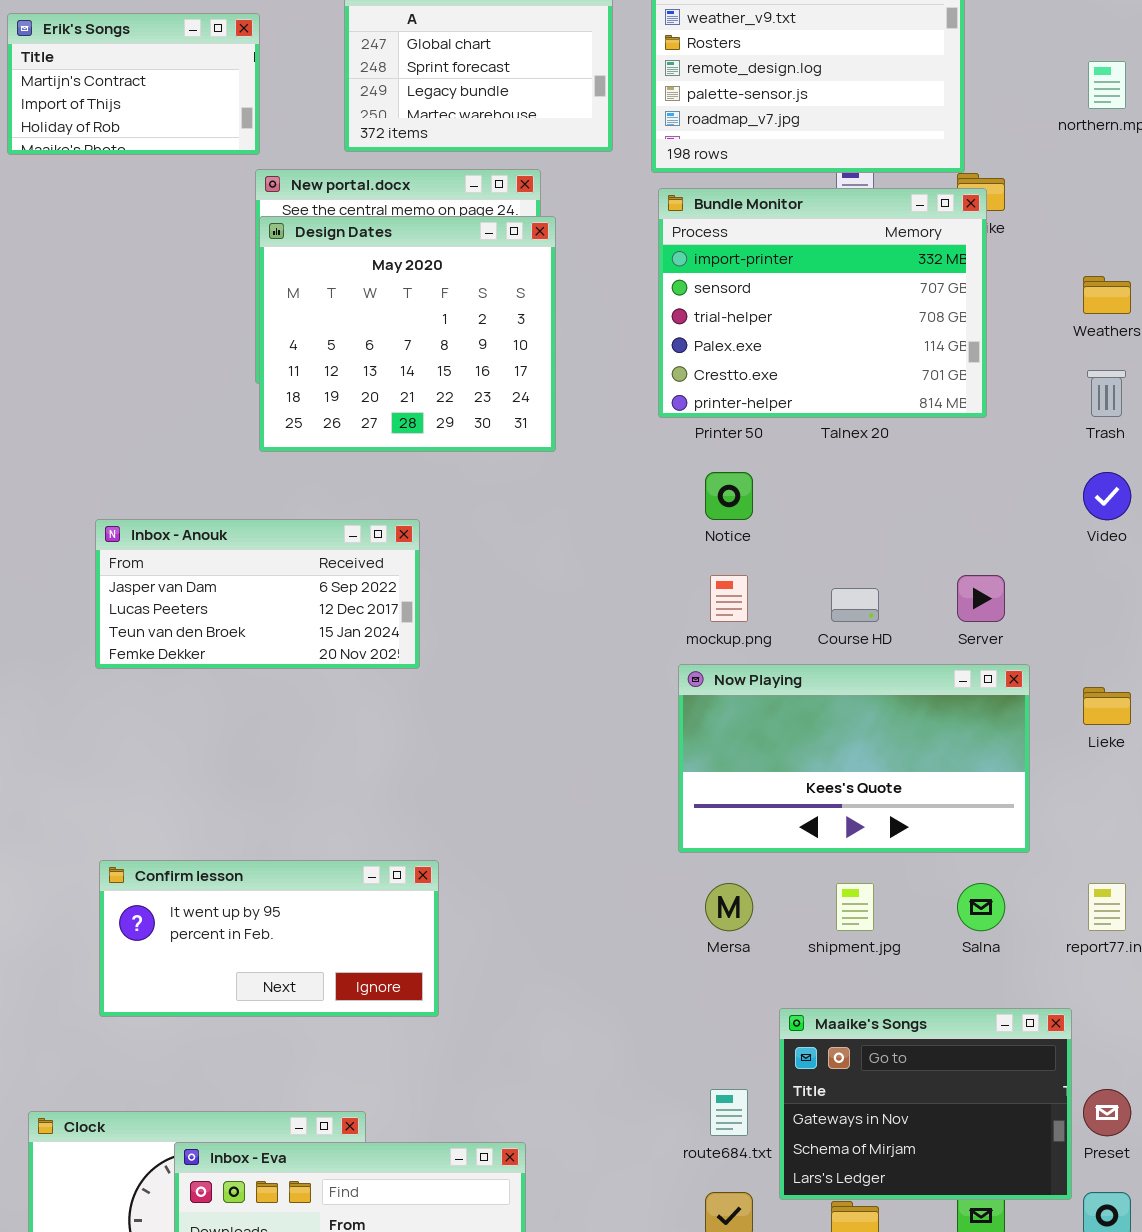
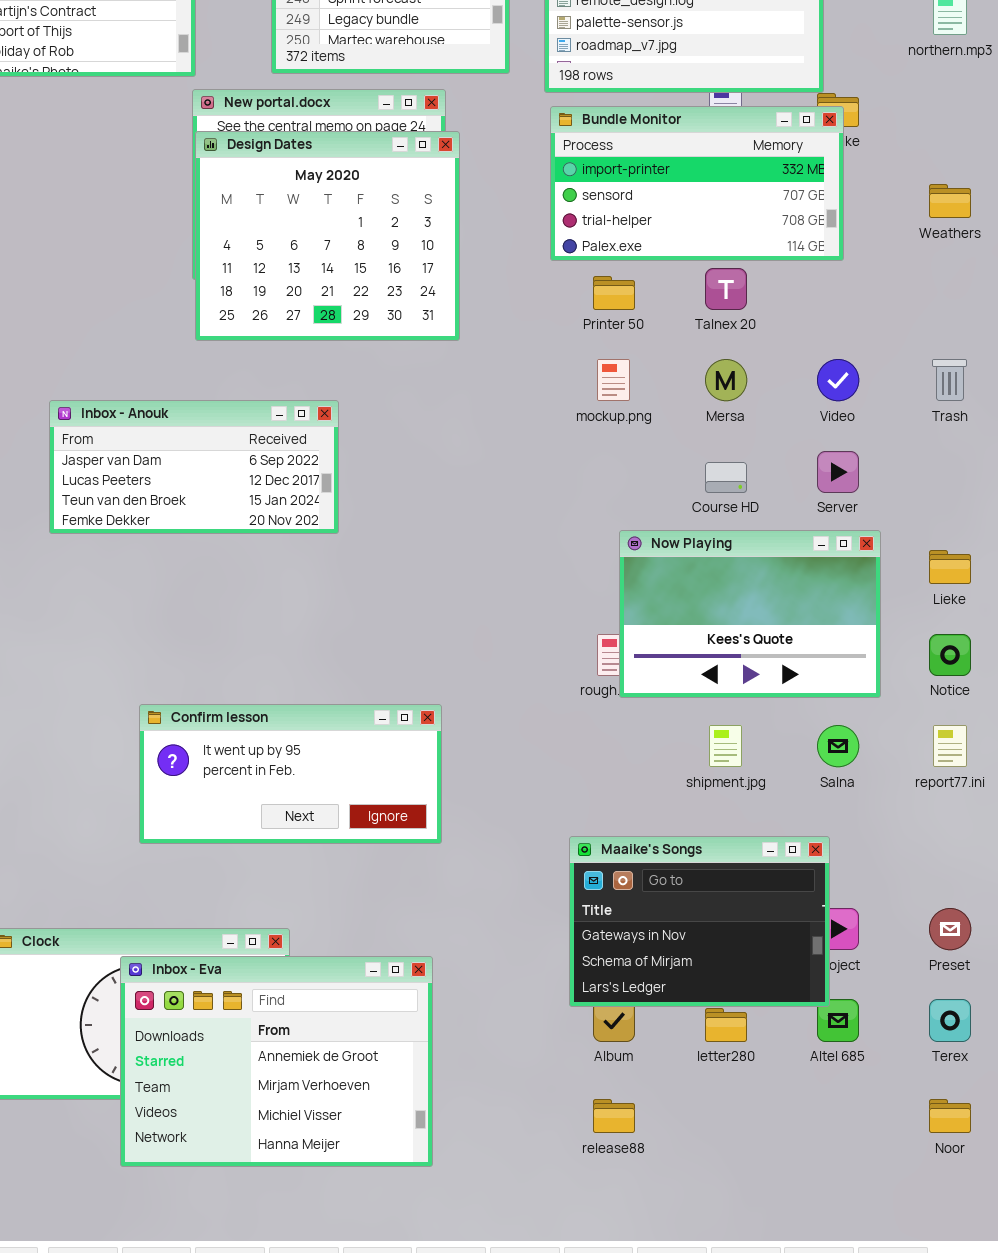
Bundle Monitor: [658,188,987,418] -> [550,106,844,261], resized
Trash: [1087,370,1126,417] -> [932,359,967,401], moved
Notice: [705,472,753,520] -> [929,634,971,676], moved
Video: [1083,472,1131,520] -> [817,359,859,401], moved
mockup.png: [710,575,748,622] -> [597,359,630,401], moved
Now Playing: [678,664,1030,853] -> [619,530,881,698], resized
Confirm lesson: [99,860,439,1017] -> [139,704,442,844], moved
Mersa: [705,883,753,931] -> [705,359,747,401], moved
Maaike's Songs: [779,1008,1072,1200] -> [569,836,830,1007], moved

